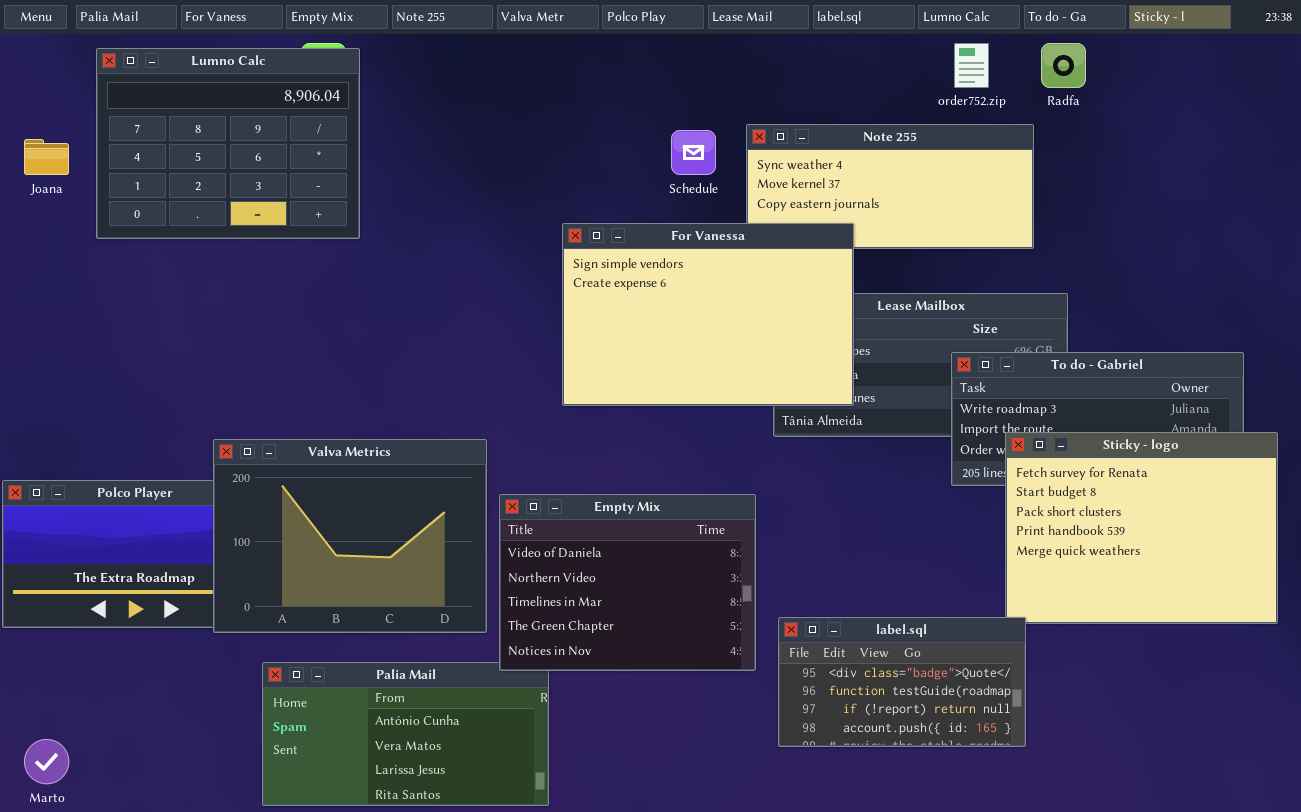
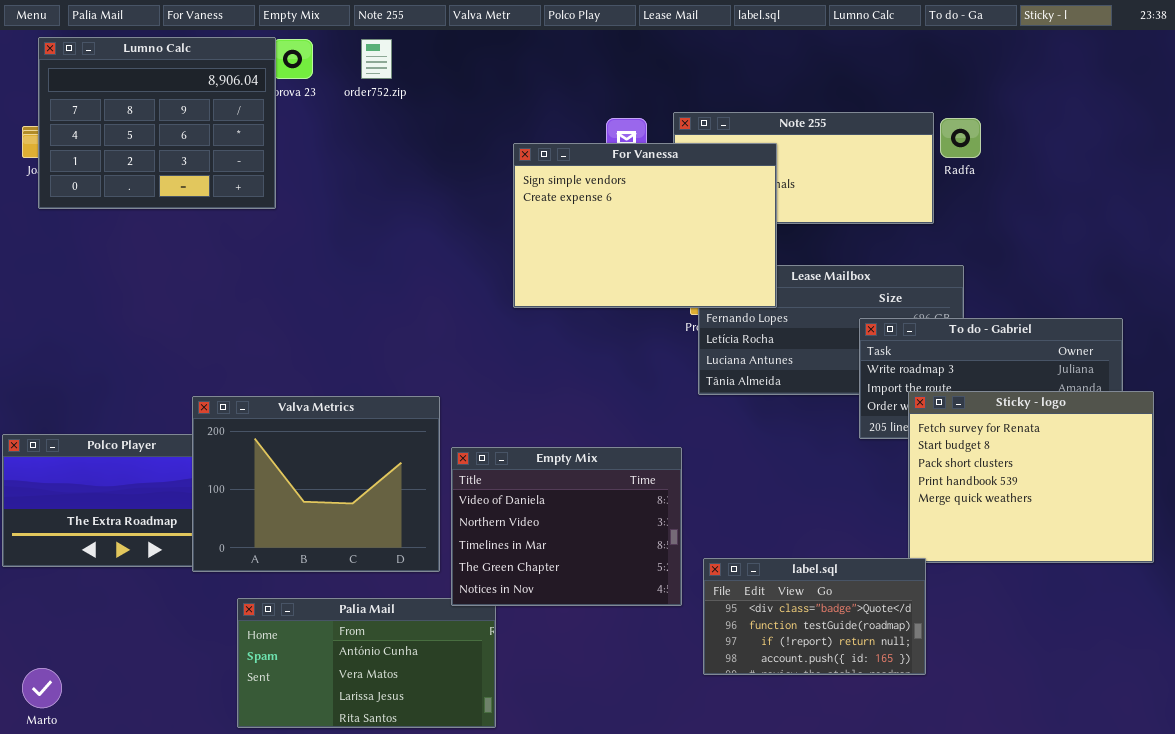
order752.zip: [954,43,989,88] -> [361,39,392,79], moved
Radfa: [1041,43,1086,88] -> [940,118,981,158], moved
Lumno Calc: [96,48,360,239] -> [38,37,276,209], moved
For Vanessa: [562,223,854,406] -> [513,143,777,308], moved

